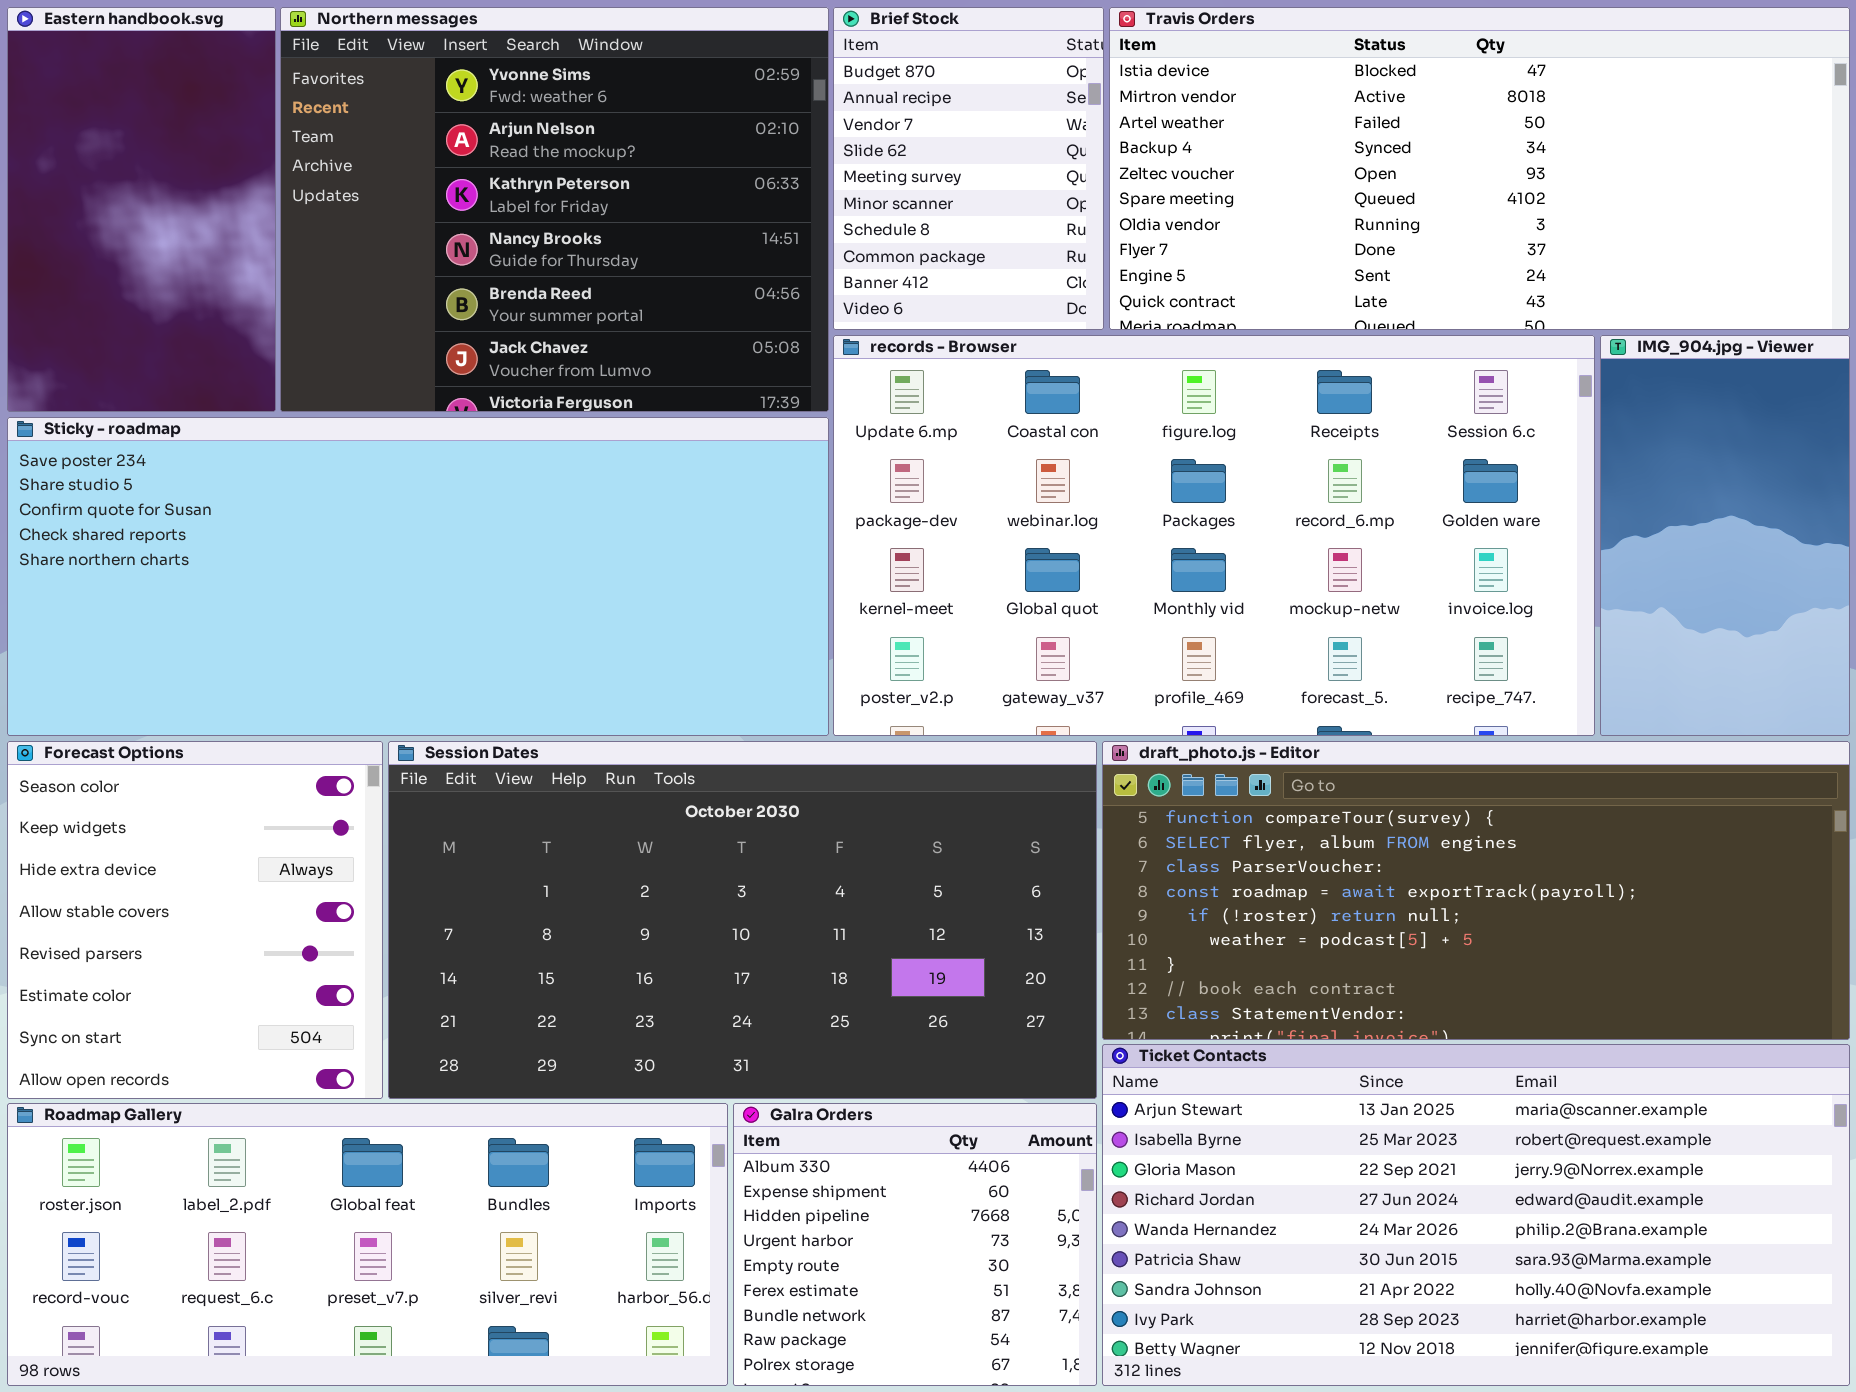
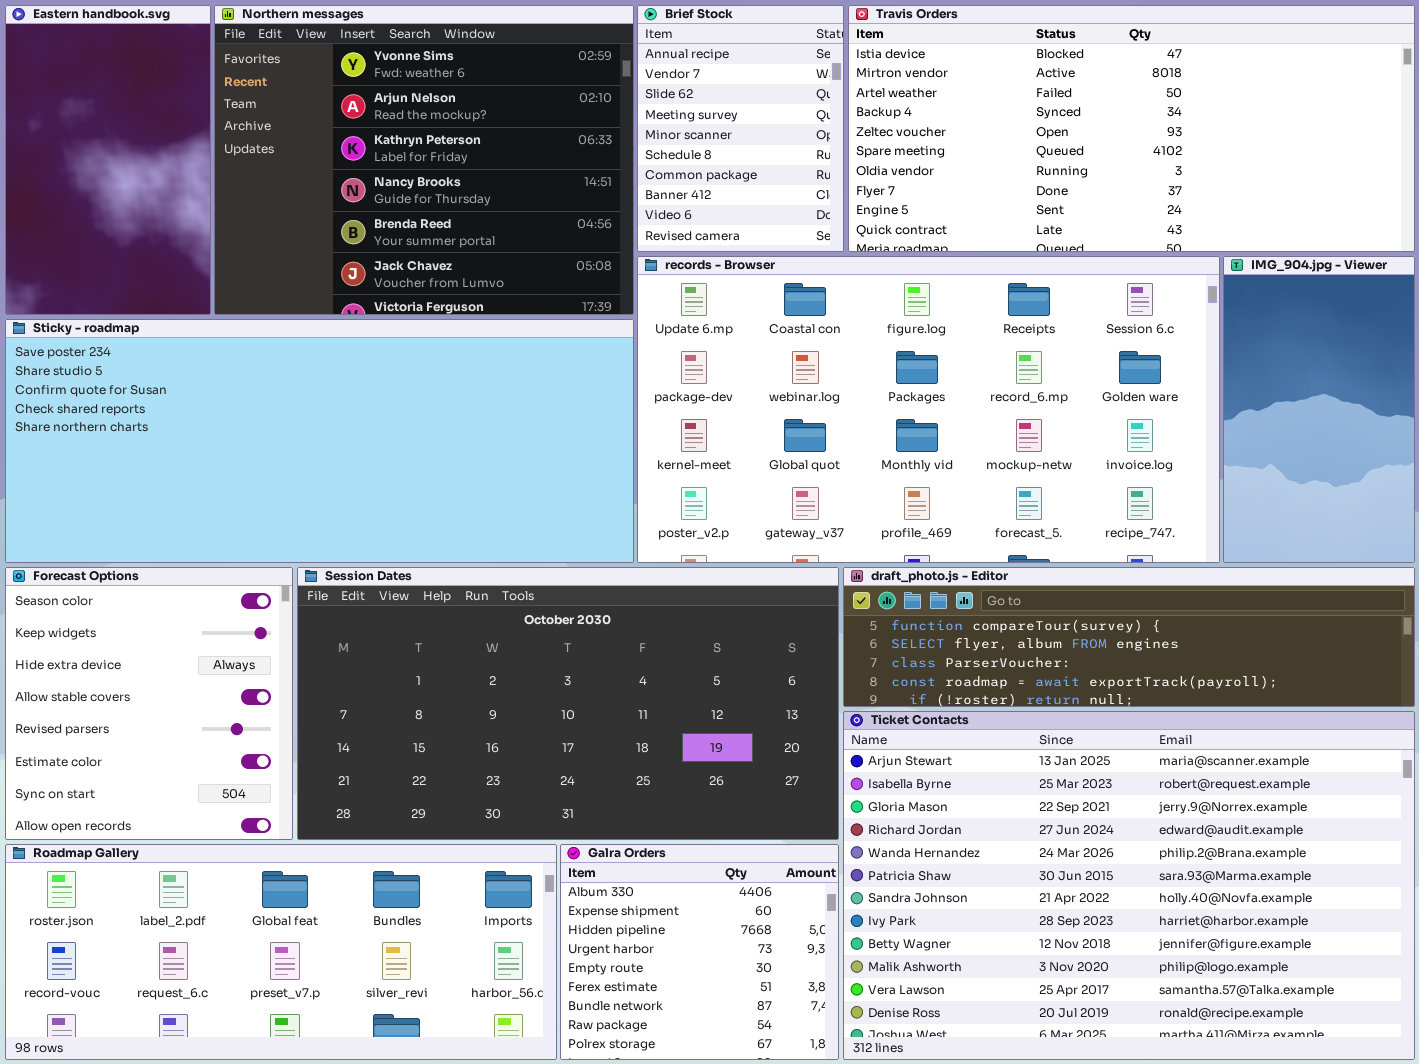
Brief Stock: [833,7,1104,330] -> [637,5,844,252], scrolled down 1 row
draft_photo.js - Editor: [1102,741,1850,1040] -> [843,567,1415,707], resized
Ticket Contacts: [1102,1044,1850,1386] -> [843,711,1415,1060], resized

